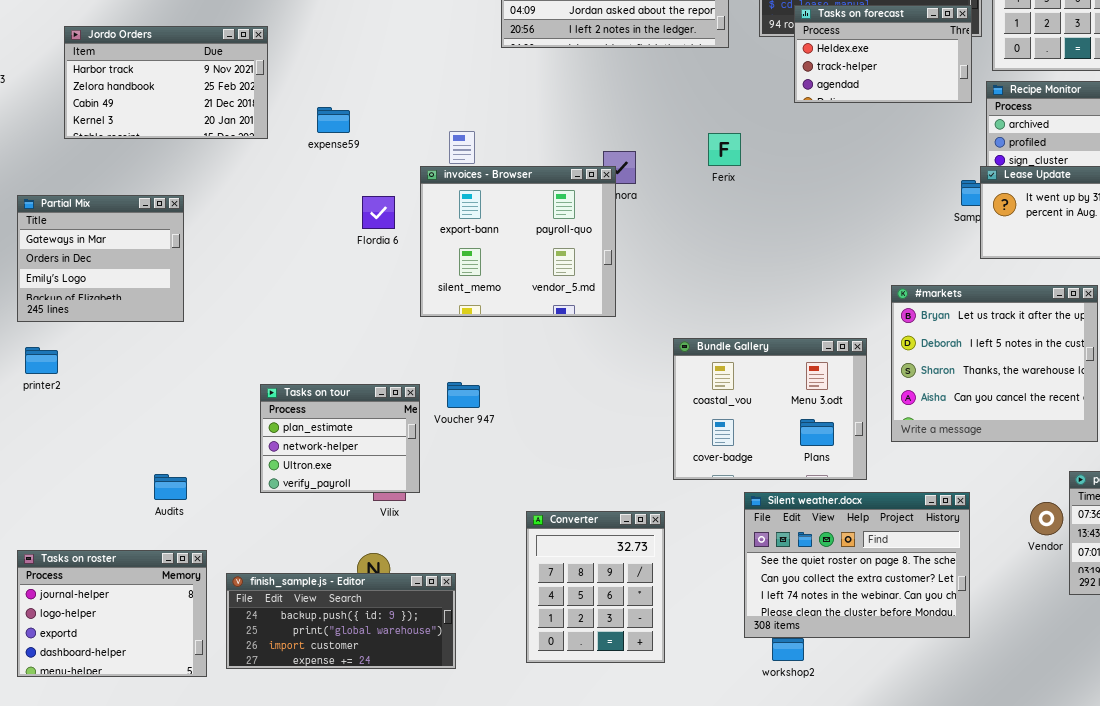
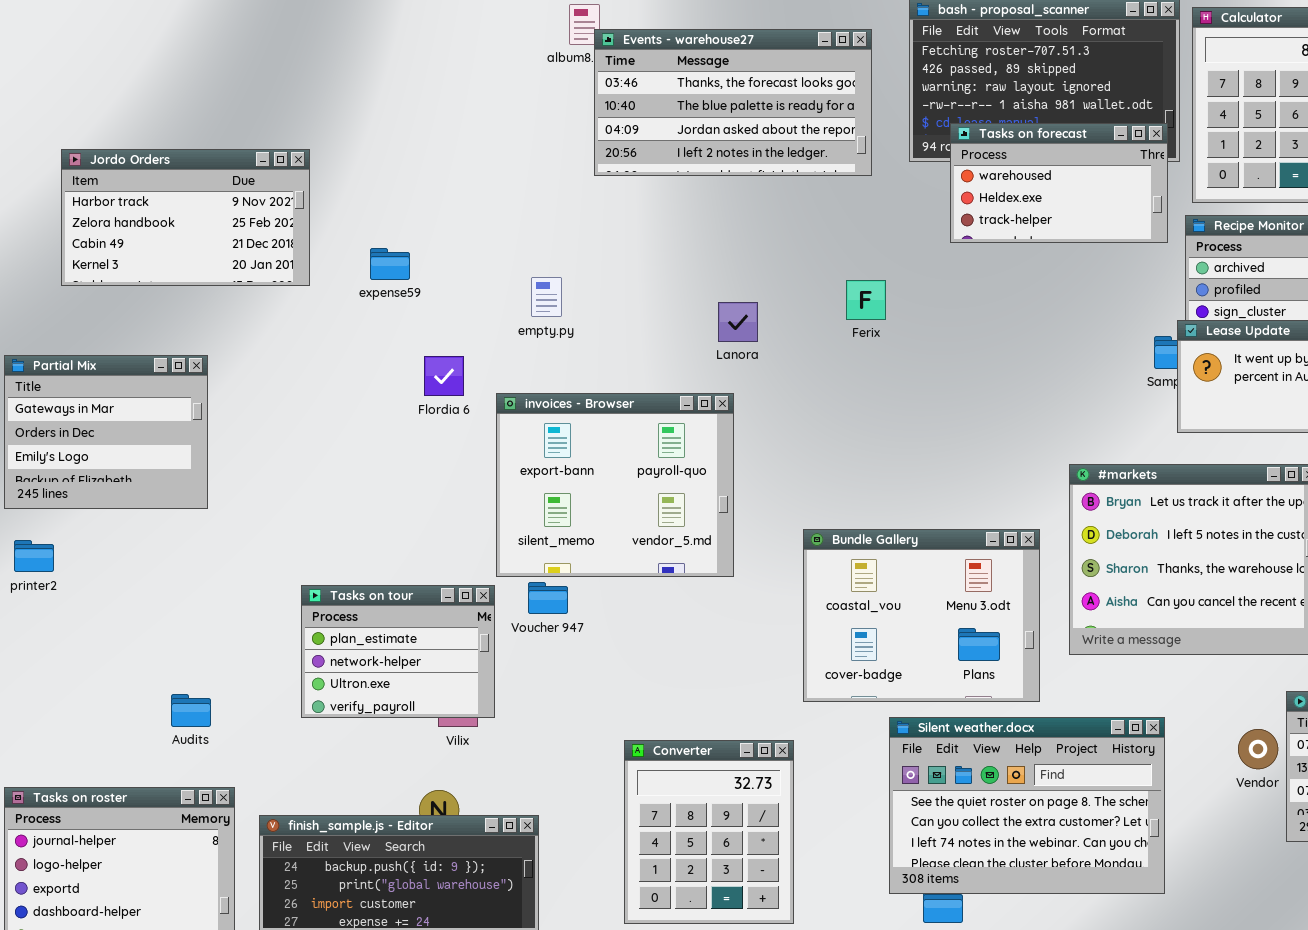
Tasks on forecast: [794,5,972,103] -> [950,123,1168,243], scrolled up 1 row
invoices - Browser: [420,166,616,317] -> [496,393,734,577], moved

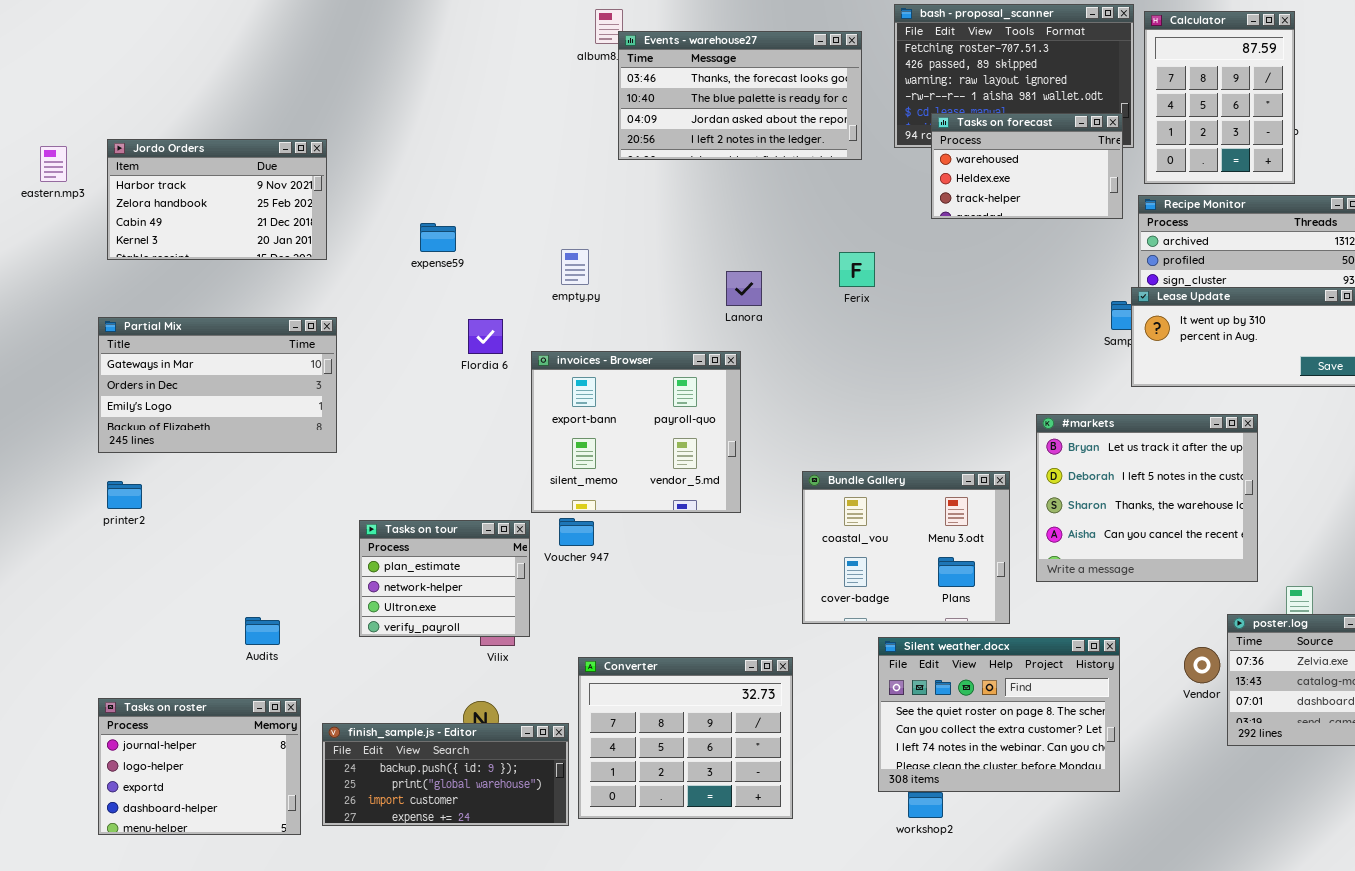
Jordo Orders: [61,149,310,286] -> [107,139,327,260], moved
Partial Mix: [4,355,208,509] -> [98,317,337,453], resized
Converter: [624,740,794,924] -> [578,657,793,819], resized

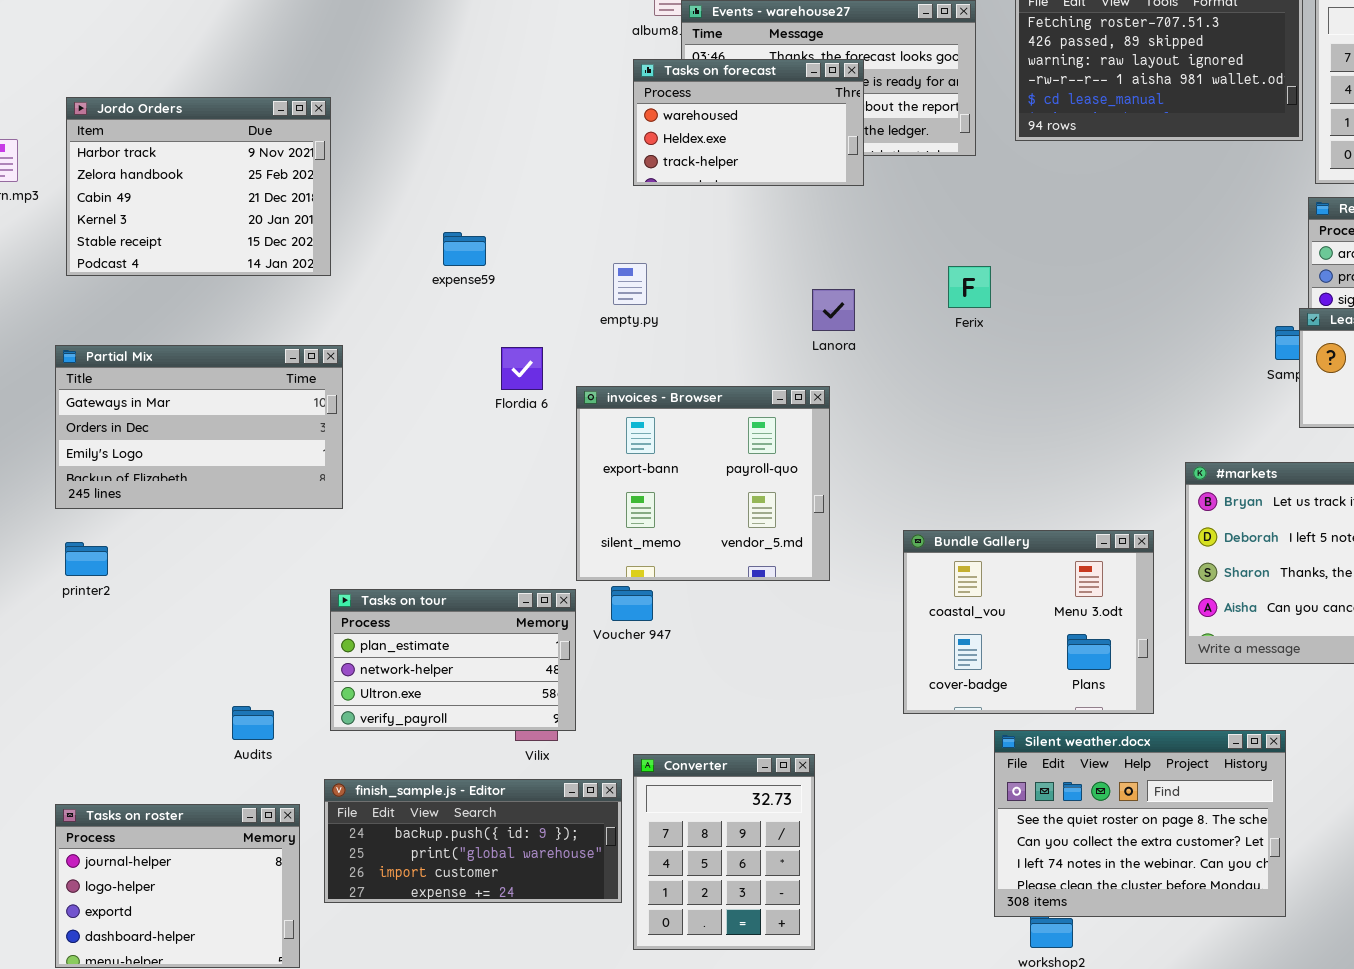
Tasks on forecast: [931,113,1123,219] -> [633,59,864,186], moved
Jordo Orders: [107,139,327,260] -> [66,97,331,276], resized
Tasks on tour: [359,520,530,637] -> [330,589,576,731], resized
Converter: [578,657,793,819] -> [633,754,815,950], resized
finish_sample.js - Editor: [322,723,569,826] -> [324,779,622,903], moved

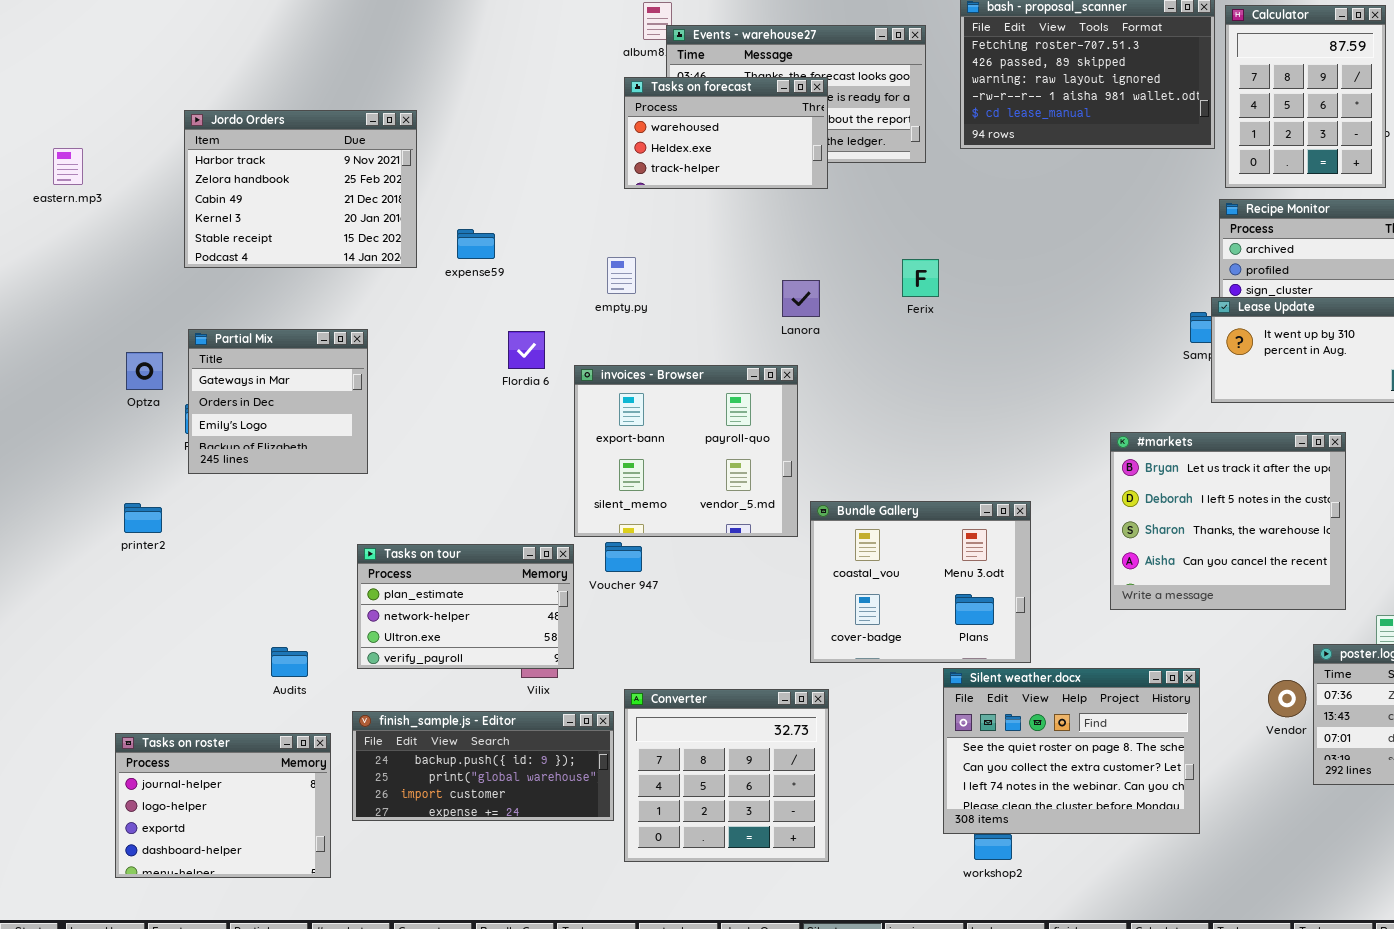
Jordo Orders: [66,97,331,276] -> [184,110,417,268], moved
Partial Mix: [55,345,343,509] -> [188,329,368,474], resized
Bundle Gallery: [903,530,1154,714] -> [810,501,1031,663], moved
Converter: [633,754,815,950] -> [624,689,829,862], resized

